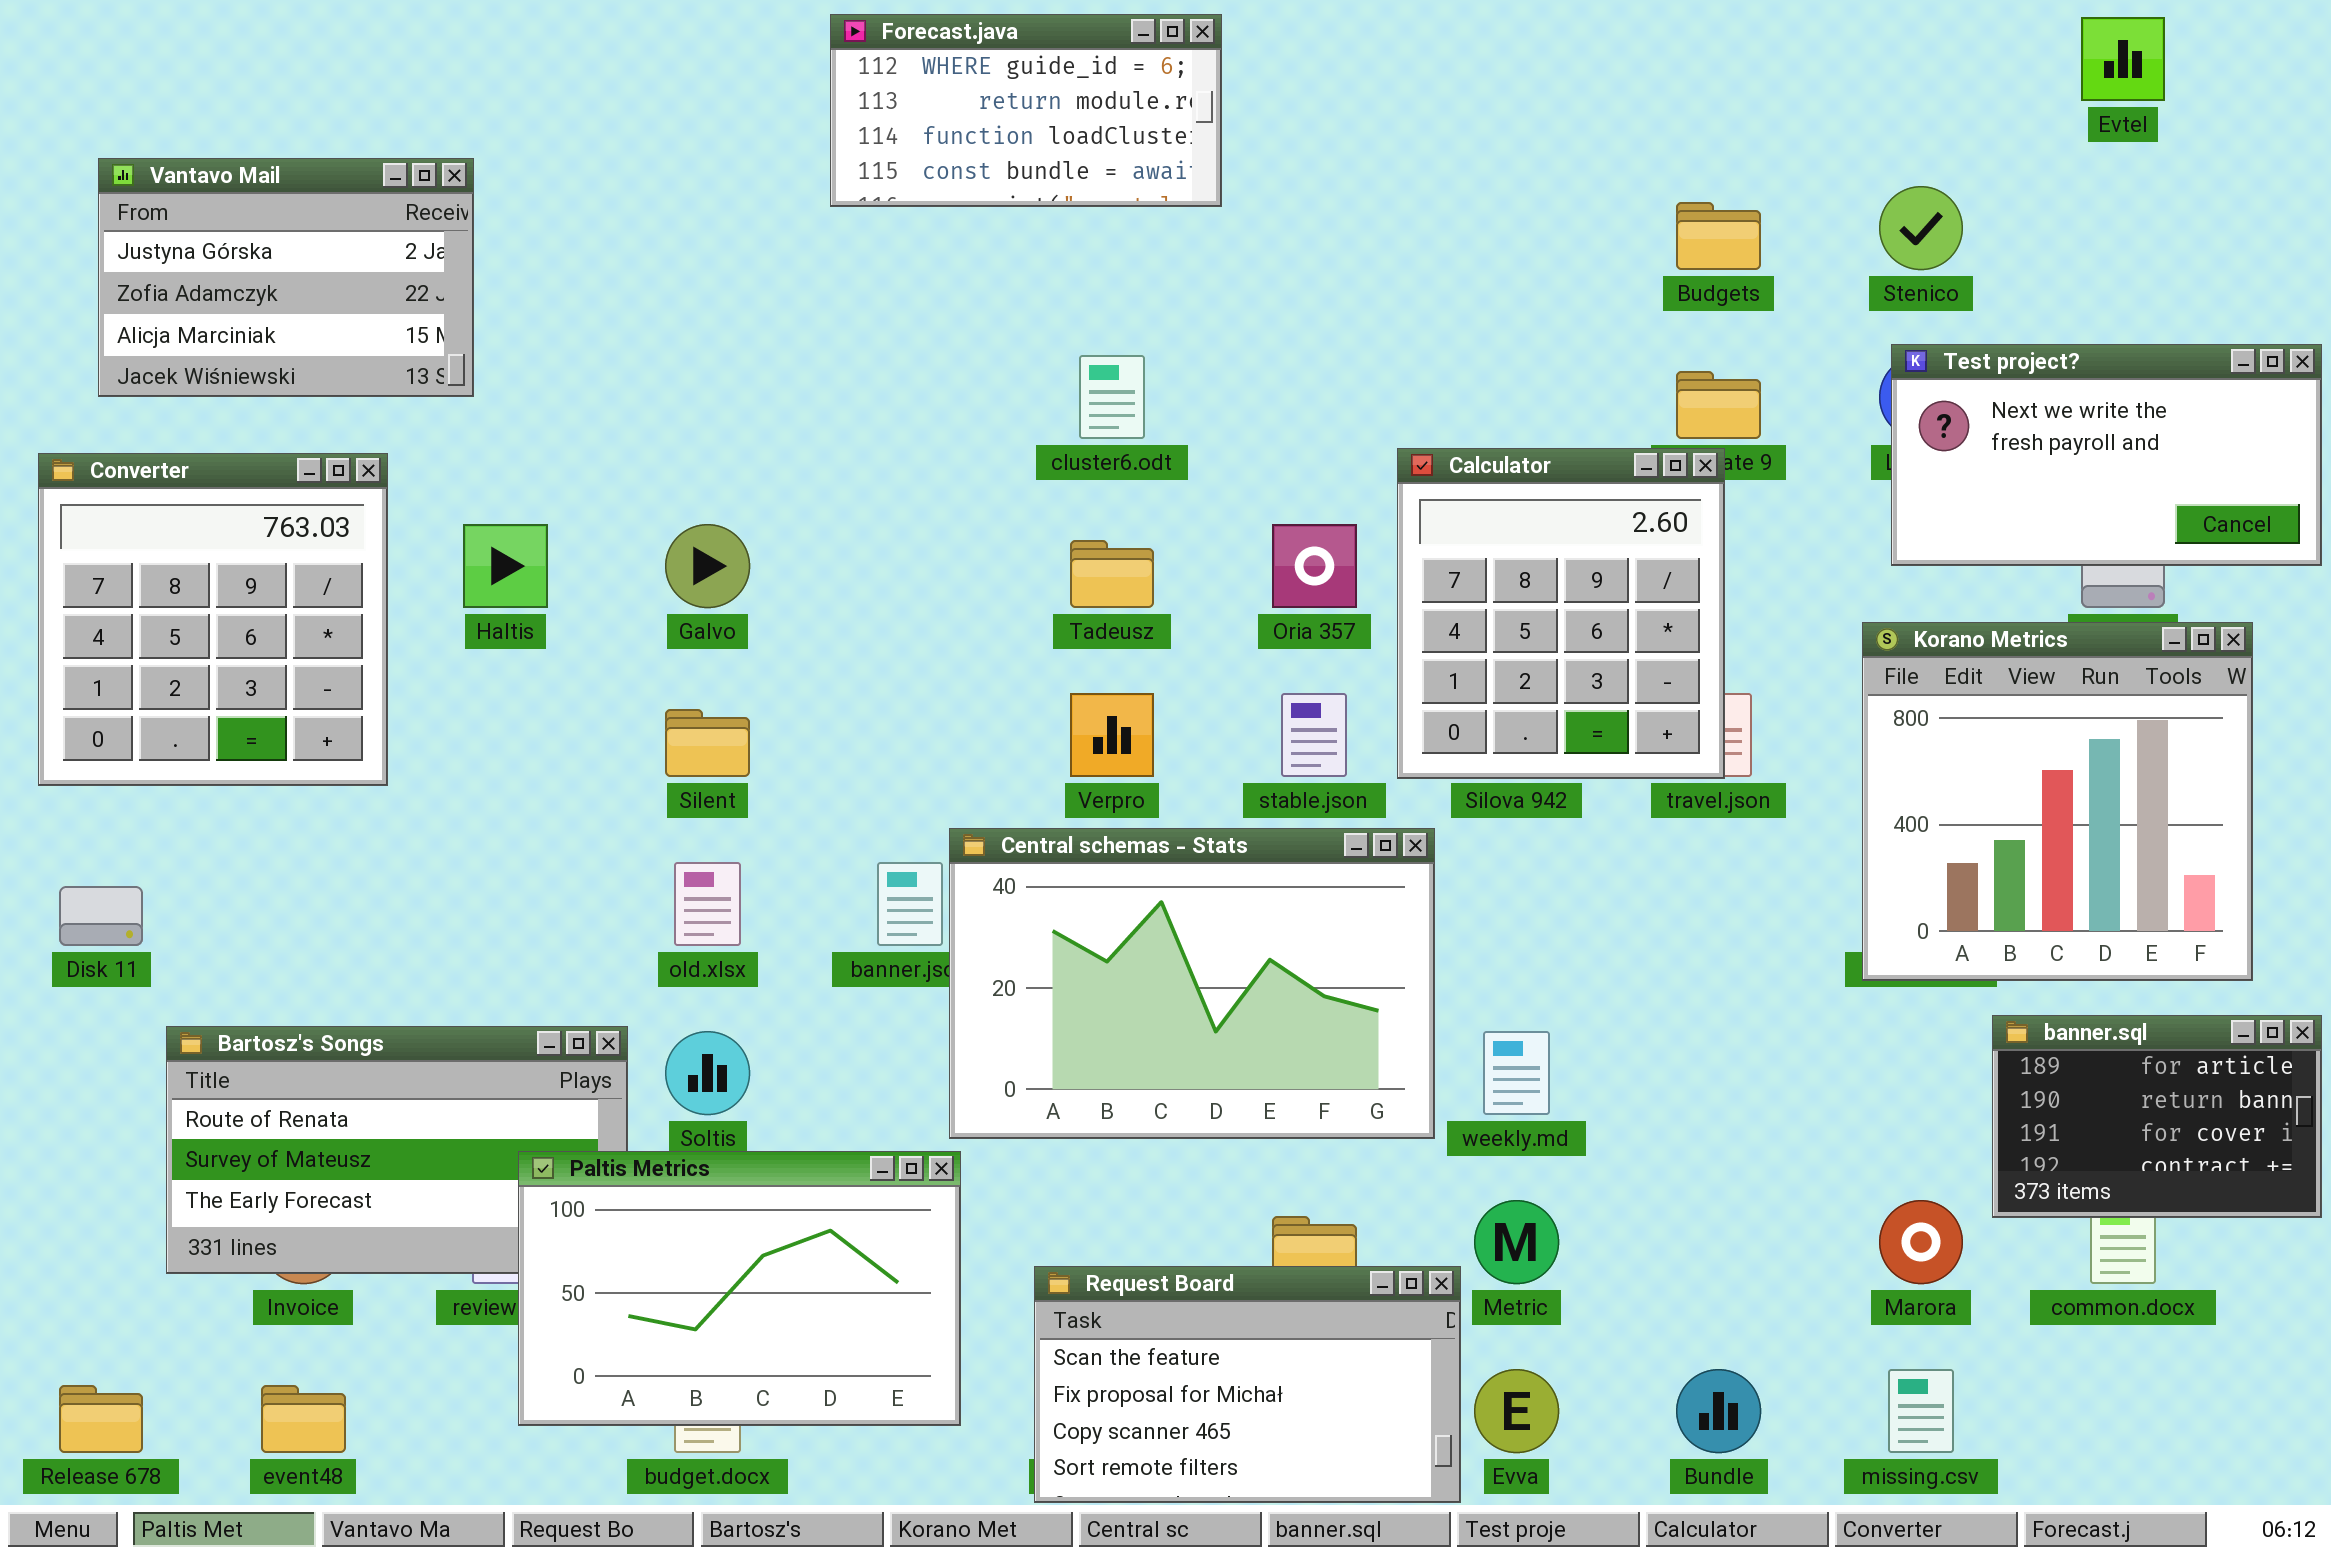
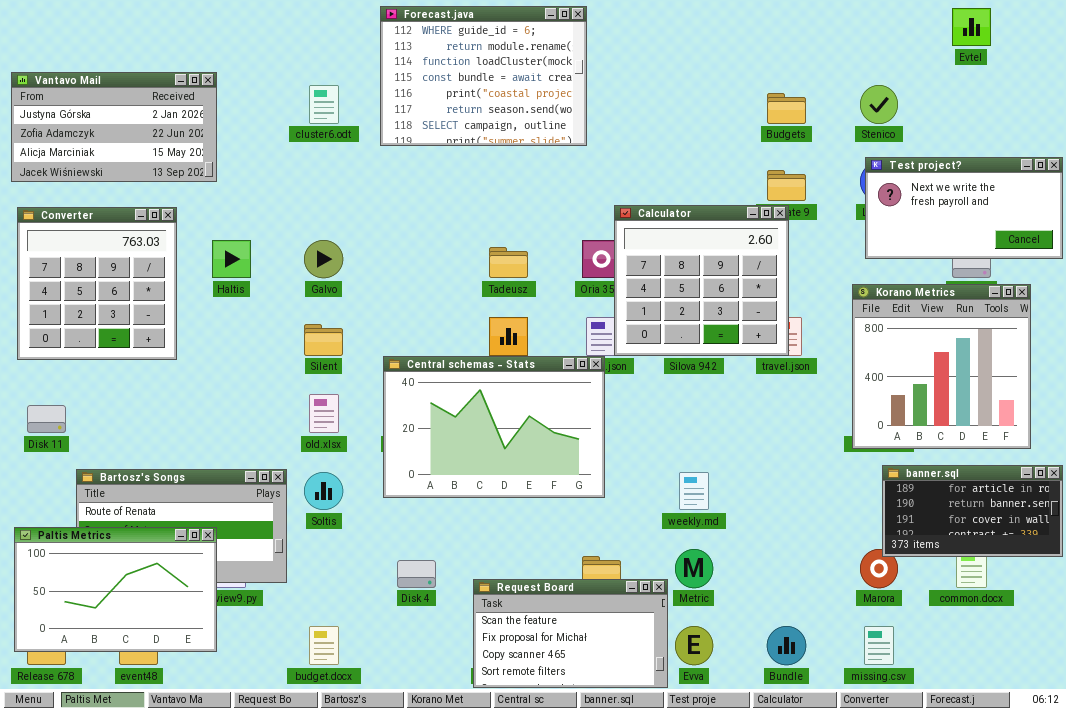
Forecast.java: [830,14,1222,207] -> [380,6,587,146], resized
Vantavo Mail: [98,158,474,397] -> [11,72,217,182], resized
cluster6.odt: [1079,355,1145,439] -> [309,85,339,124], moved
Calculator: [1397,448,1725,779] -> [614,205,789,356], resized
Central schemas - Stats: [949,828,1435,1139] -> [383,356,605,498], moved
banner.sql: [1992,1015,2322,1218] -> [882,465,1063,557], resized
Paltis Metrics: [518,1151,961,1426] -> [14,527,217,652], moved

